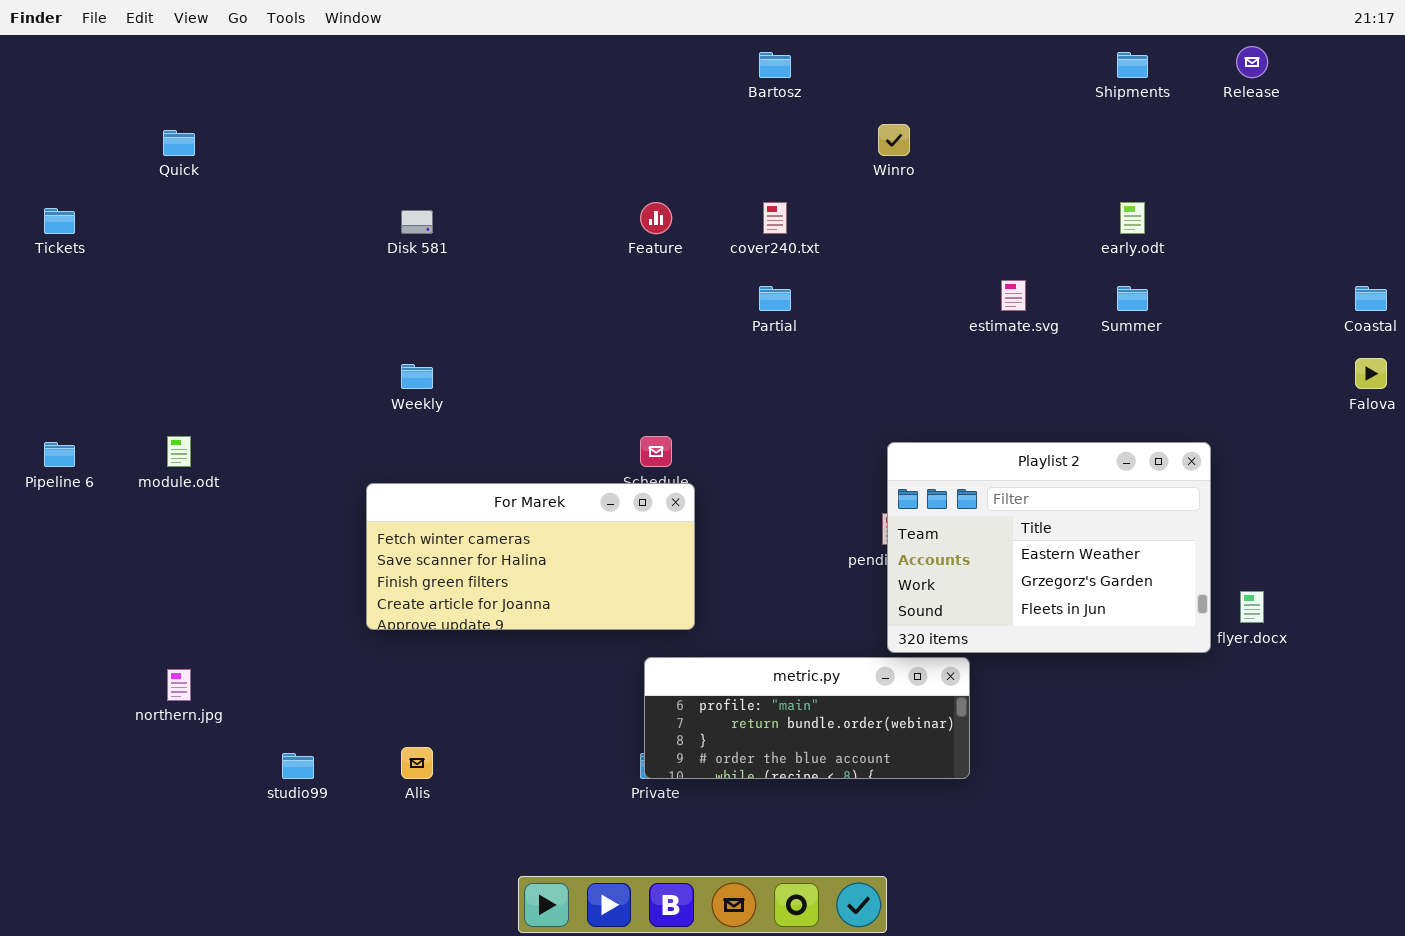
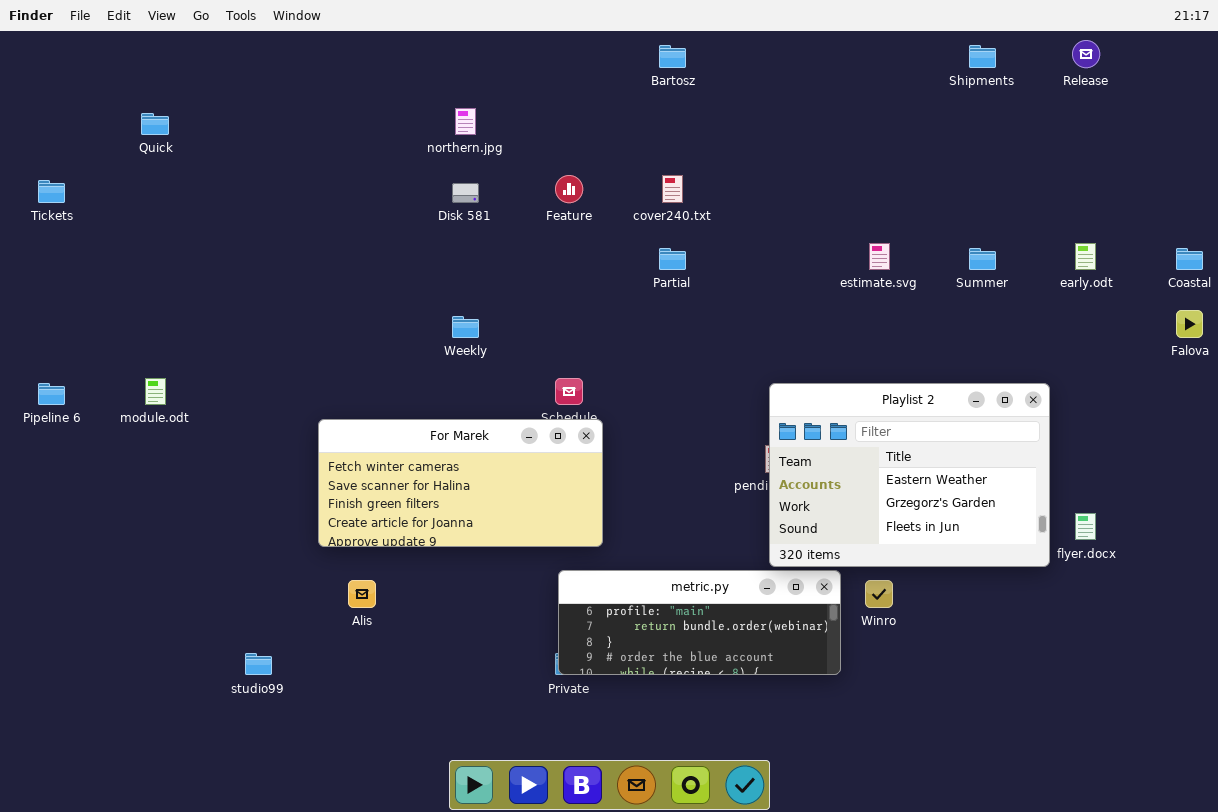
Winro: [878,124,910,156] -> [865,580,893,608], moved
early.odt: [1120,202,1145,234] -> [1075,243,1096,270], moved
Disk 581: [401,210,433,234] -> [452,183,479,203], moved
Weekly: [401,364,433,389] -> [452,316,479,338], moved
northern.jpg: [167,669,191,701] -> [455,108,476,135], moved
Alis: [401,747,433,779] -> [348,580,376,608], moved

